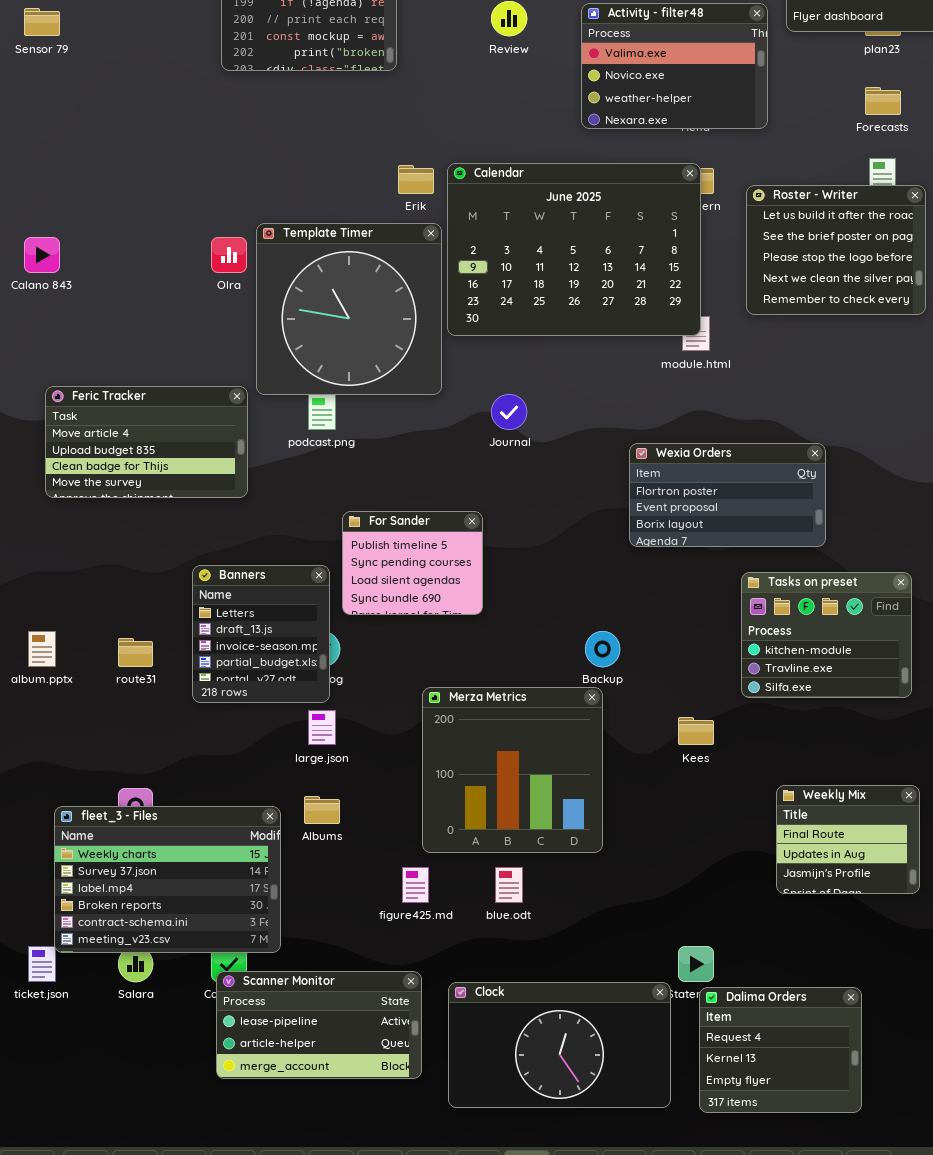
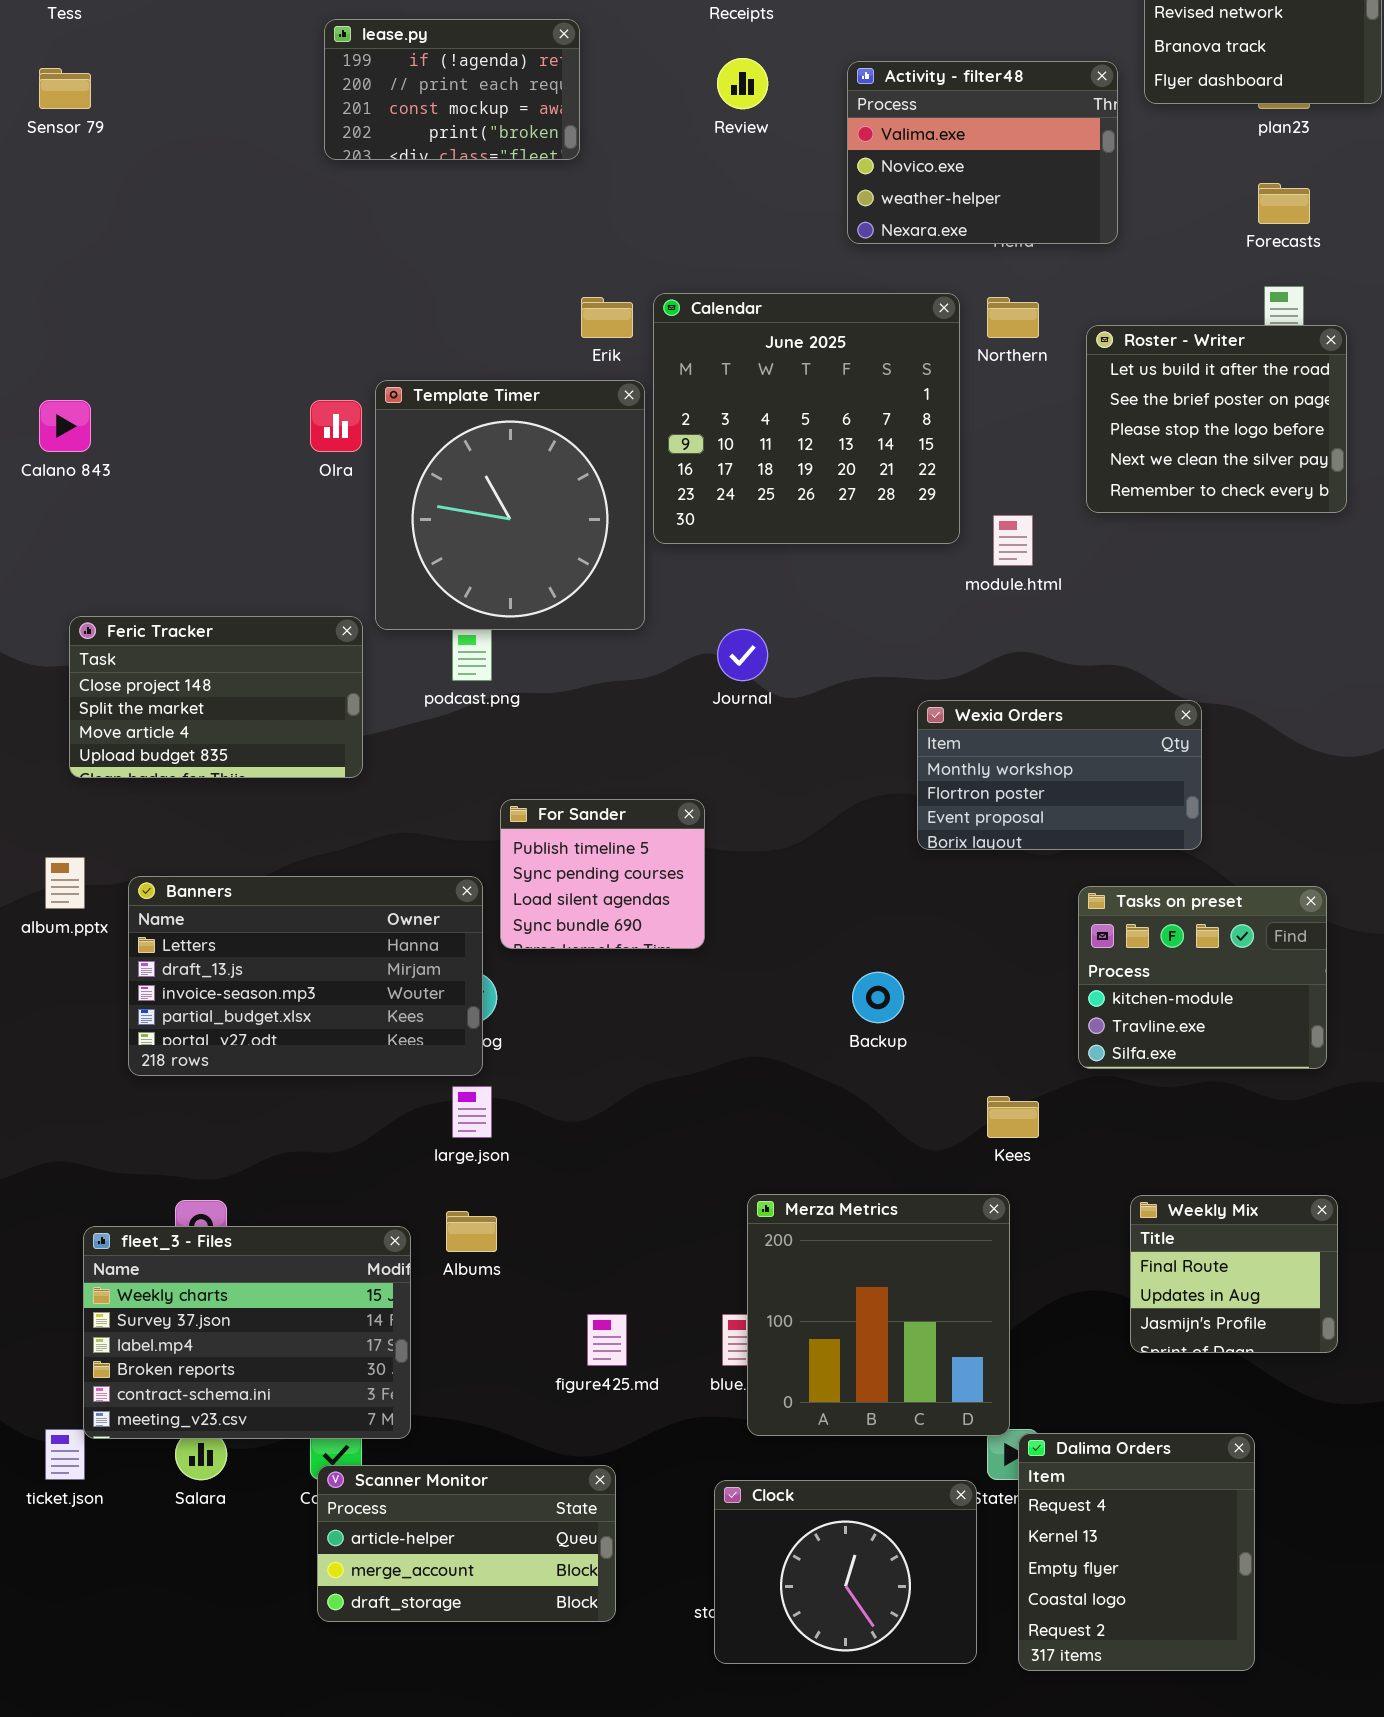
Calendar: [447,163,701,336] -> [653,293,960,544], resized
Feric Tracker: [45,386,248,498] -> [69,616,363,778], scrolled up 2 rows
Wexia Orders: [629,443,826,547] -> [917,700,1202,850], scrolled up 1 row
Banners: [192,565,330,703] -> [128,876,483,1076], resized
album.pptx: [28,631,56,667] -> [45,857,85,909], moved
Merza Metrics: [422,687,603,853] -> [747,1194,1010,1436], moved
Scanner Monitor: [216,971,422,1079] -> [317,1465,616,1622], scrolled down 1 row
Clock: [448,982,671,1108] -> [714,1480,977,1664], resized
Dalima Orders: [699,987,862,1113] -> [1018,1433,1255,1671], resized

